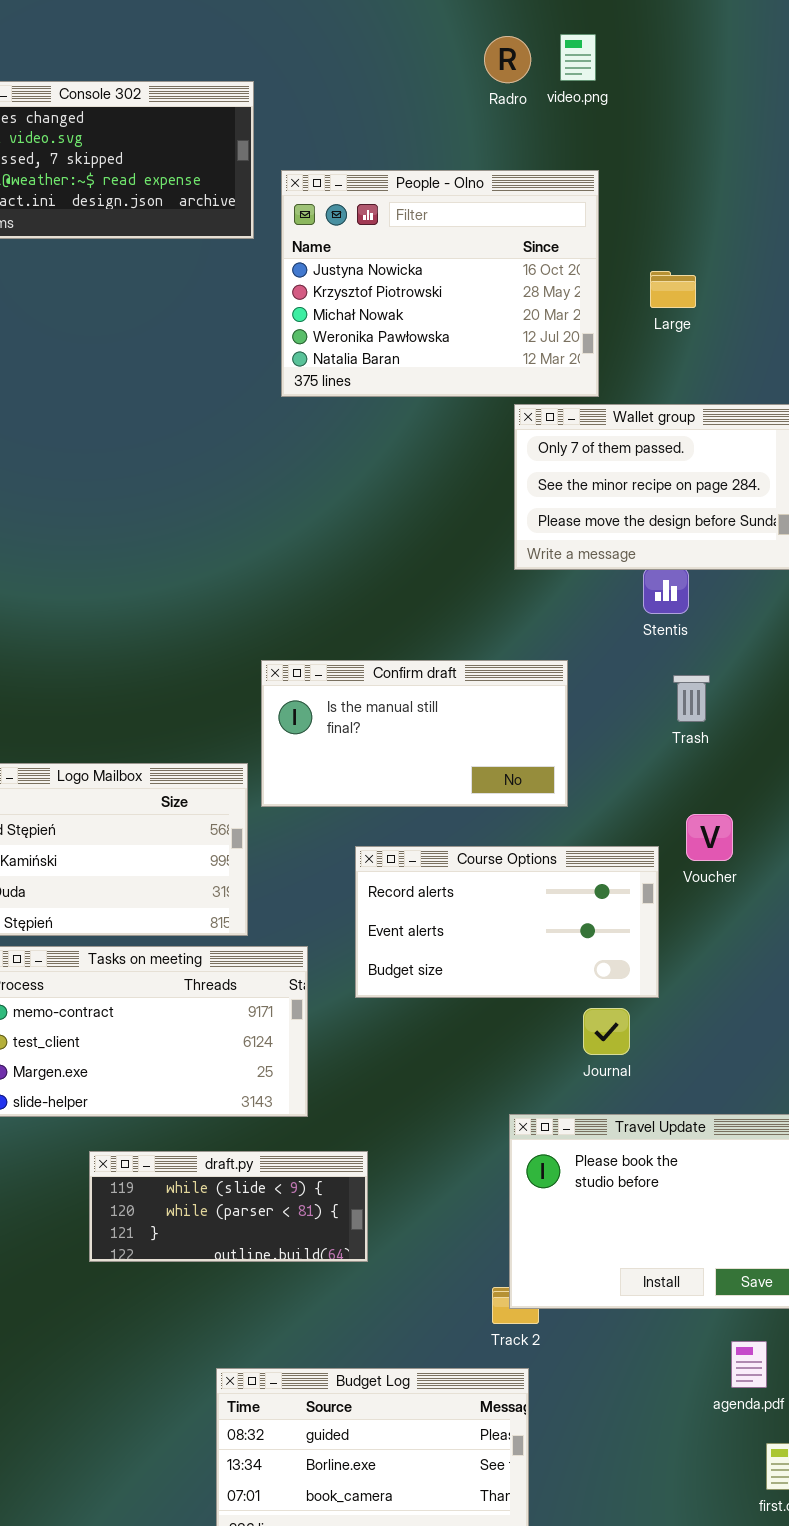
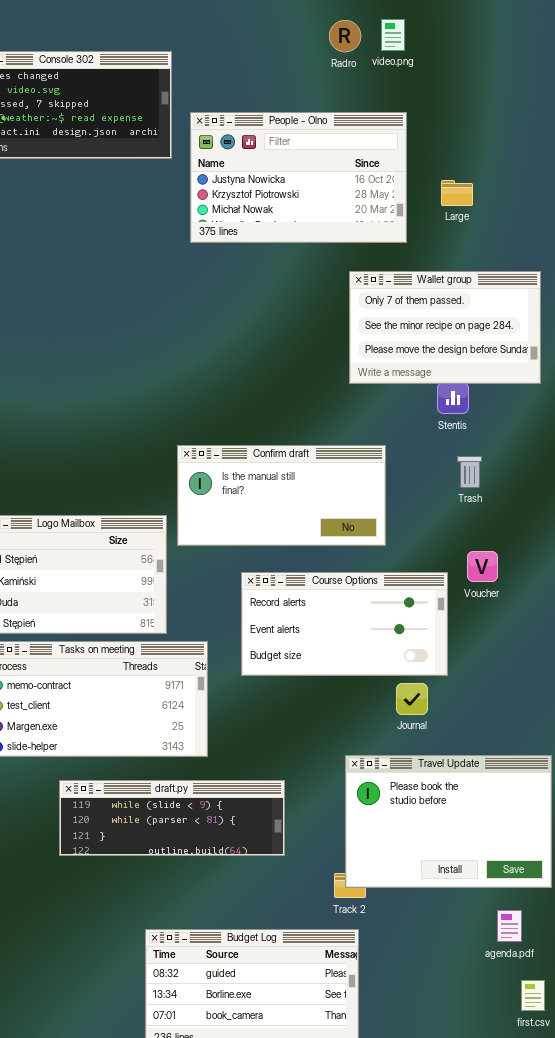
People - Olno: [281,170,599,397] -> [190,112,407,243], resized
draft.py: [89,1151,368,1262] -> [59,780,285,856], resized

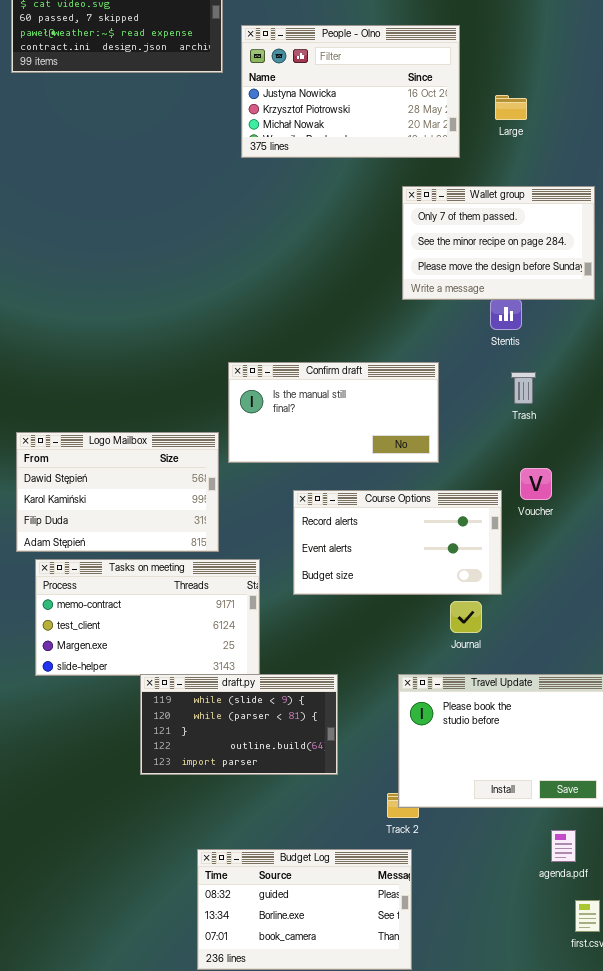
draft.py: [59,780,285,856] -> [140,674,338,775], resized

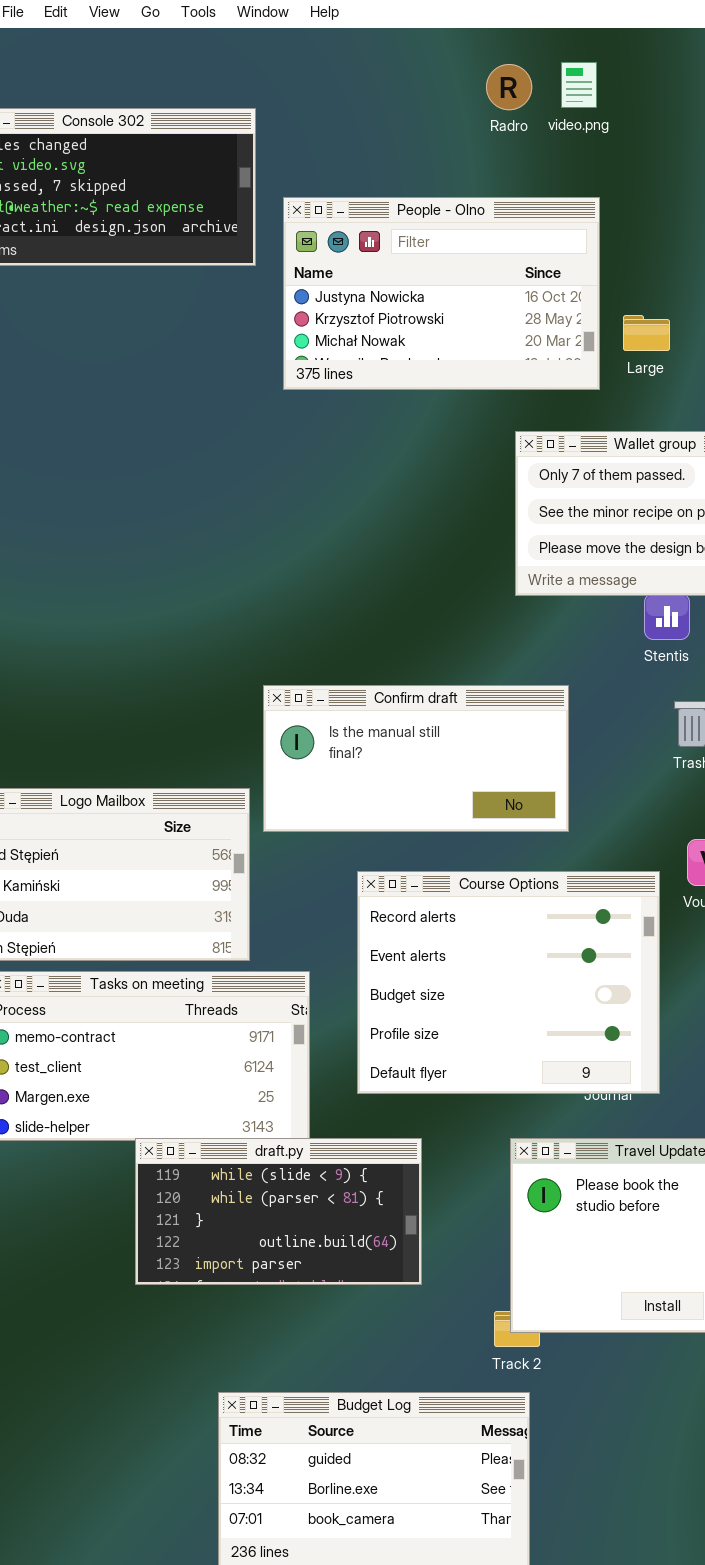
Large: [495,95,527,120] -> [623,315,670,351], moved
Course Options: [293,490,502,595] -> [357,871,660,1094], resized

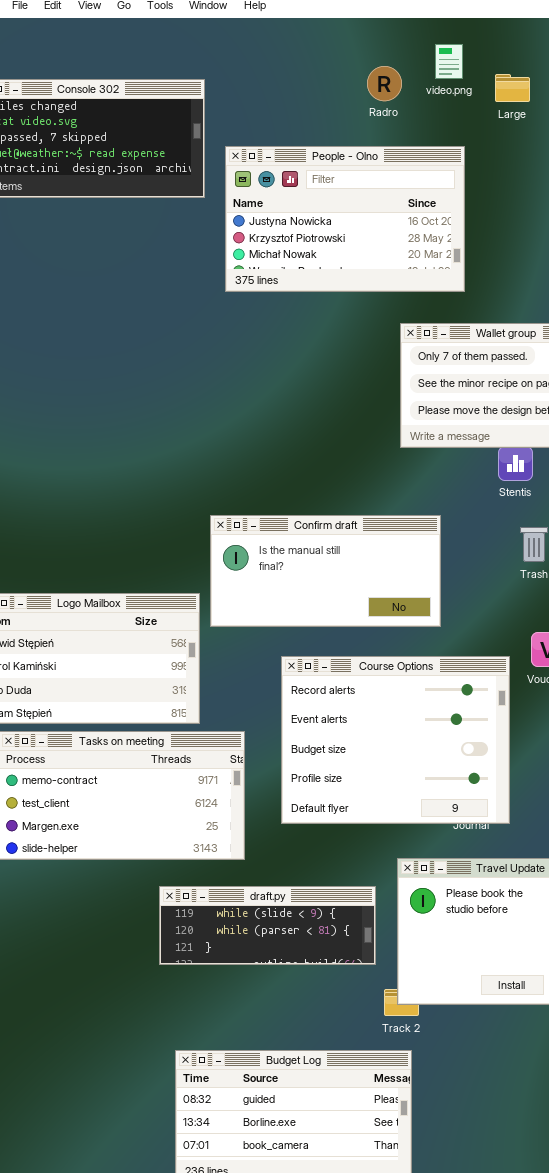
Radro: [486,64,532,110] -> [367,66,402,101], moved
Large: [623,315,670,351] -> [495,74,530,102], moved
draft.py: [135,1138,422,1285] -> [159,886,376,965], moved, resized

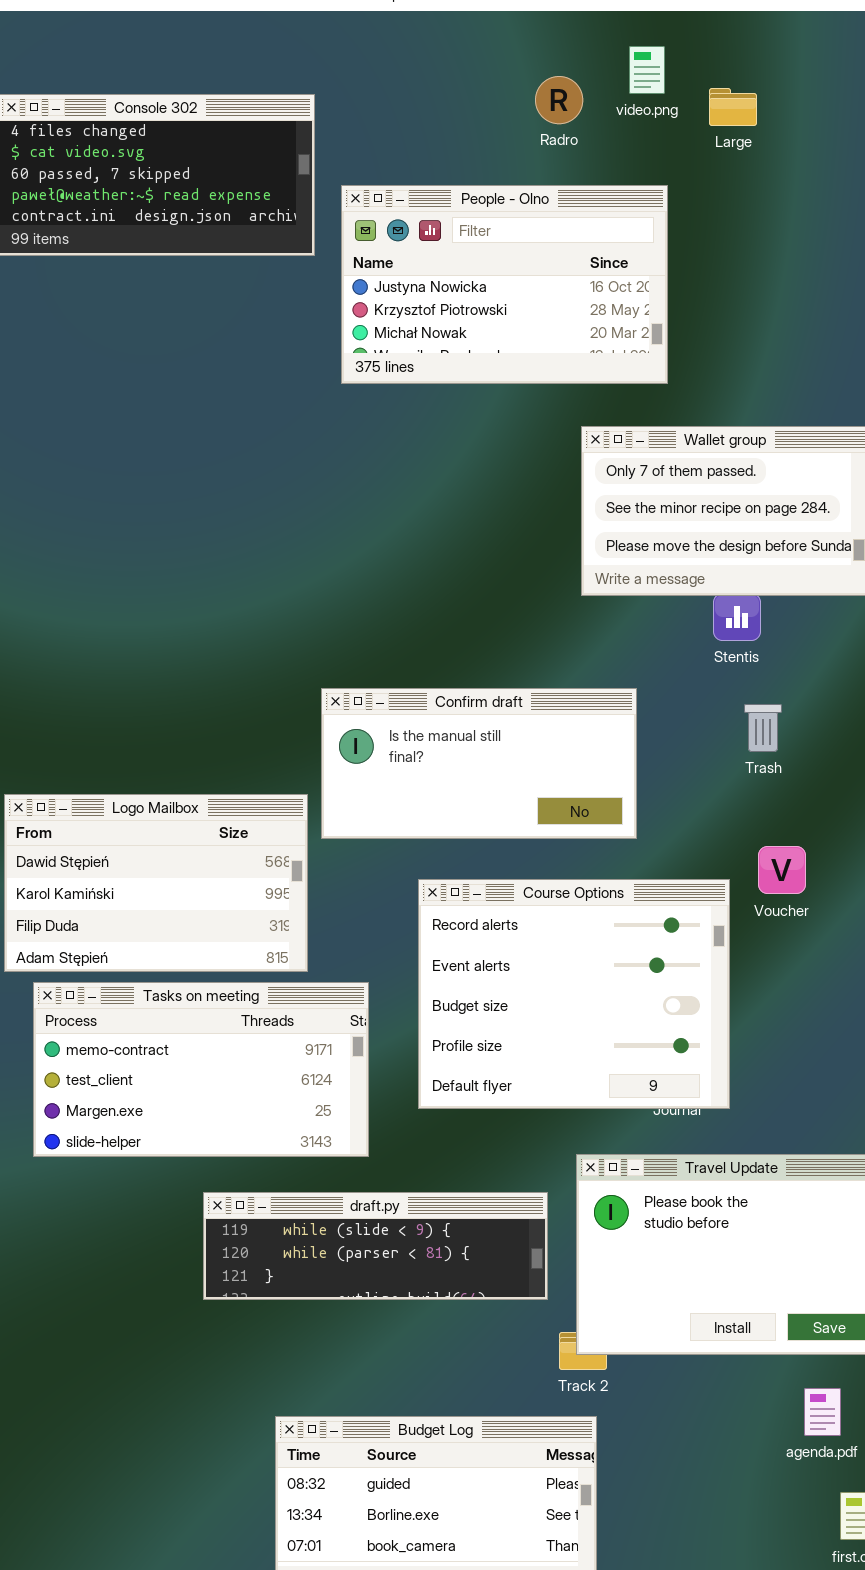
draft.py: [159,886,376,965] -> [203,1192,548,1300], resized

